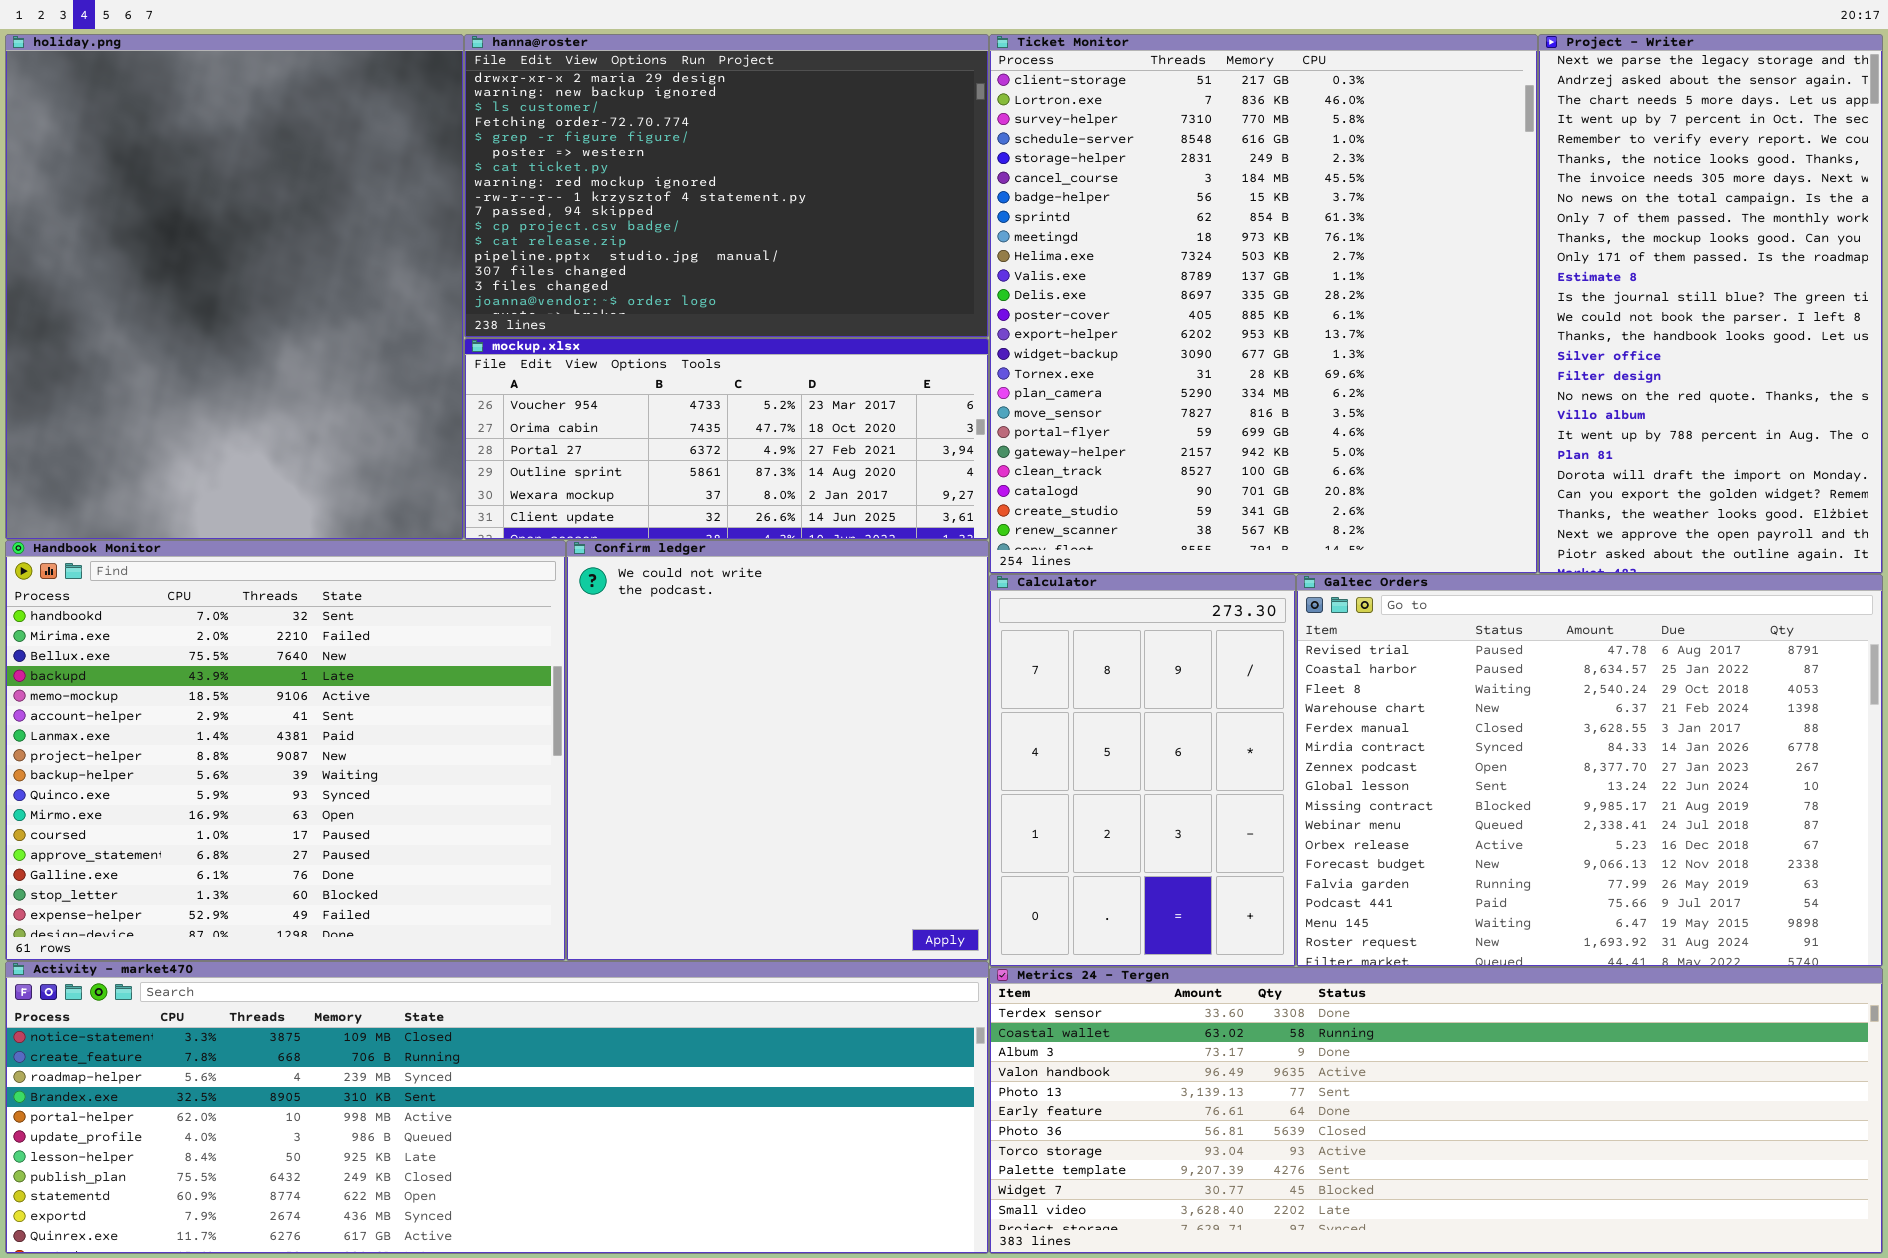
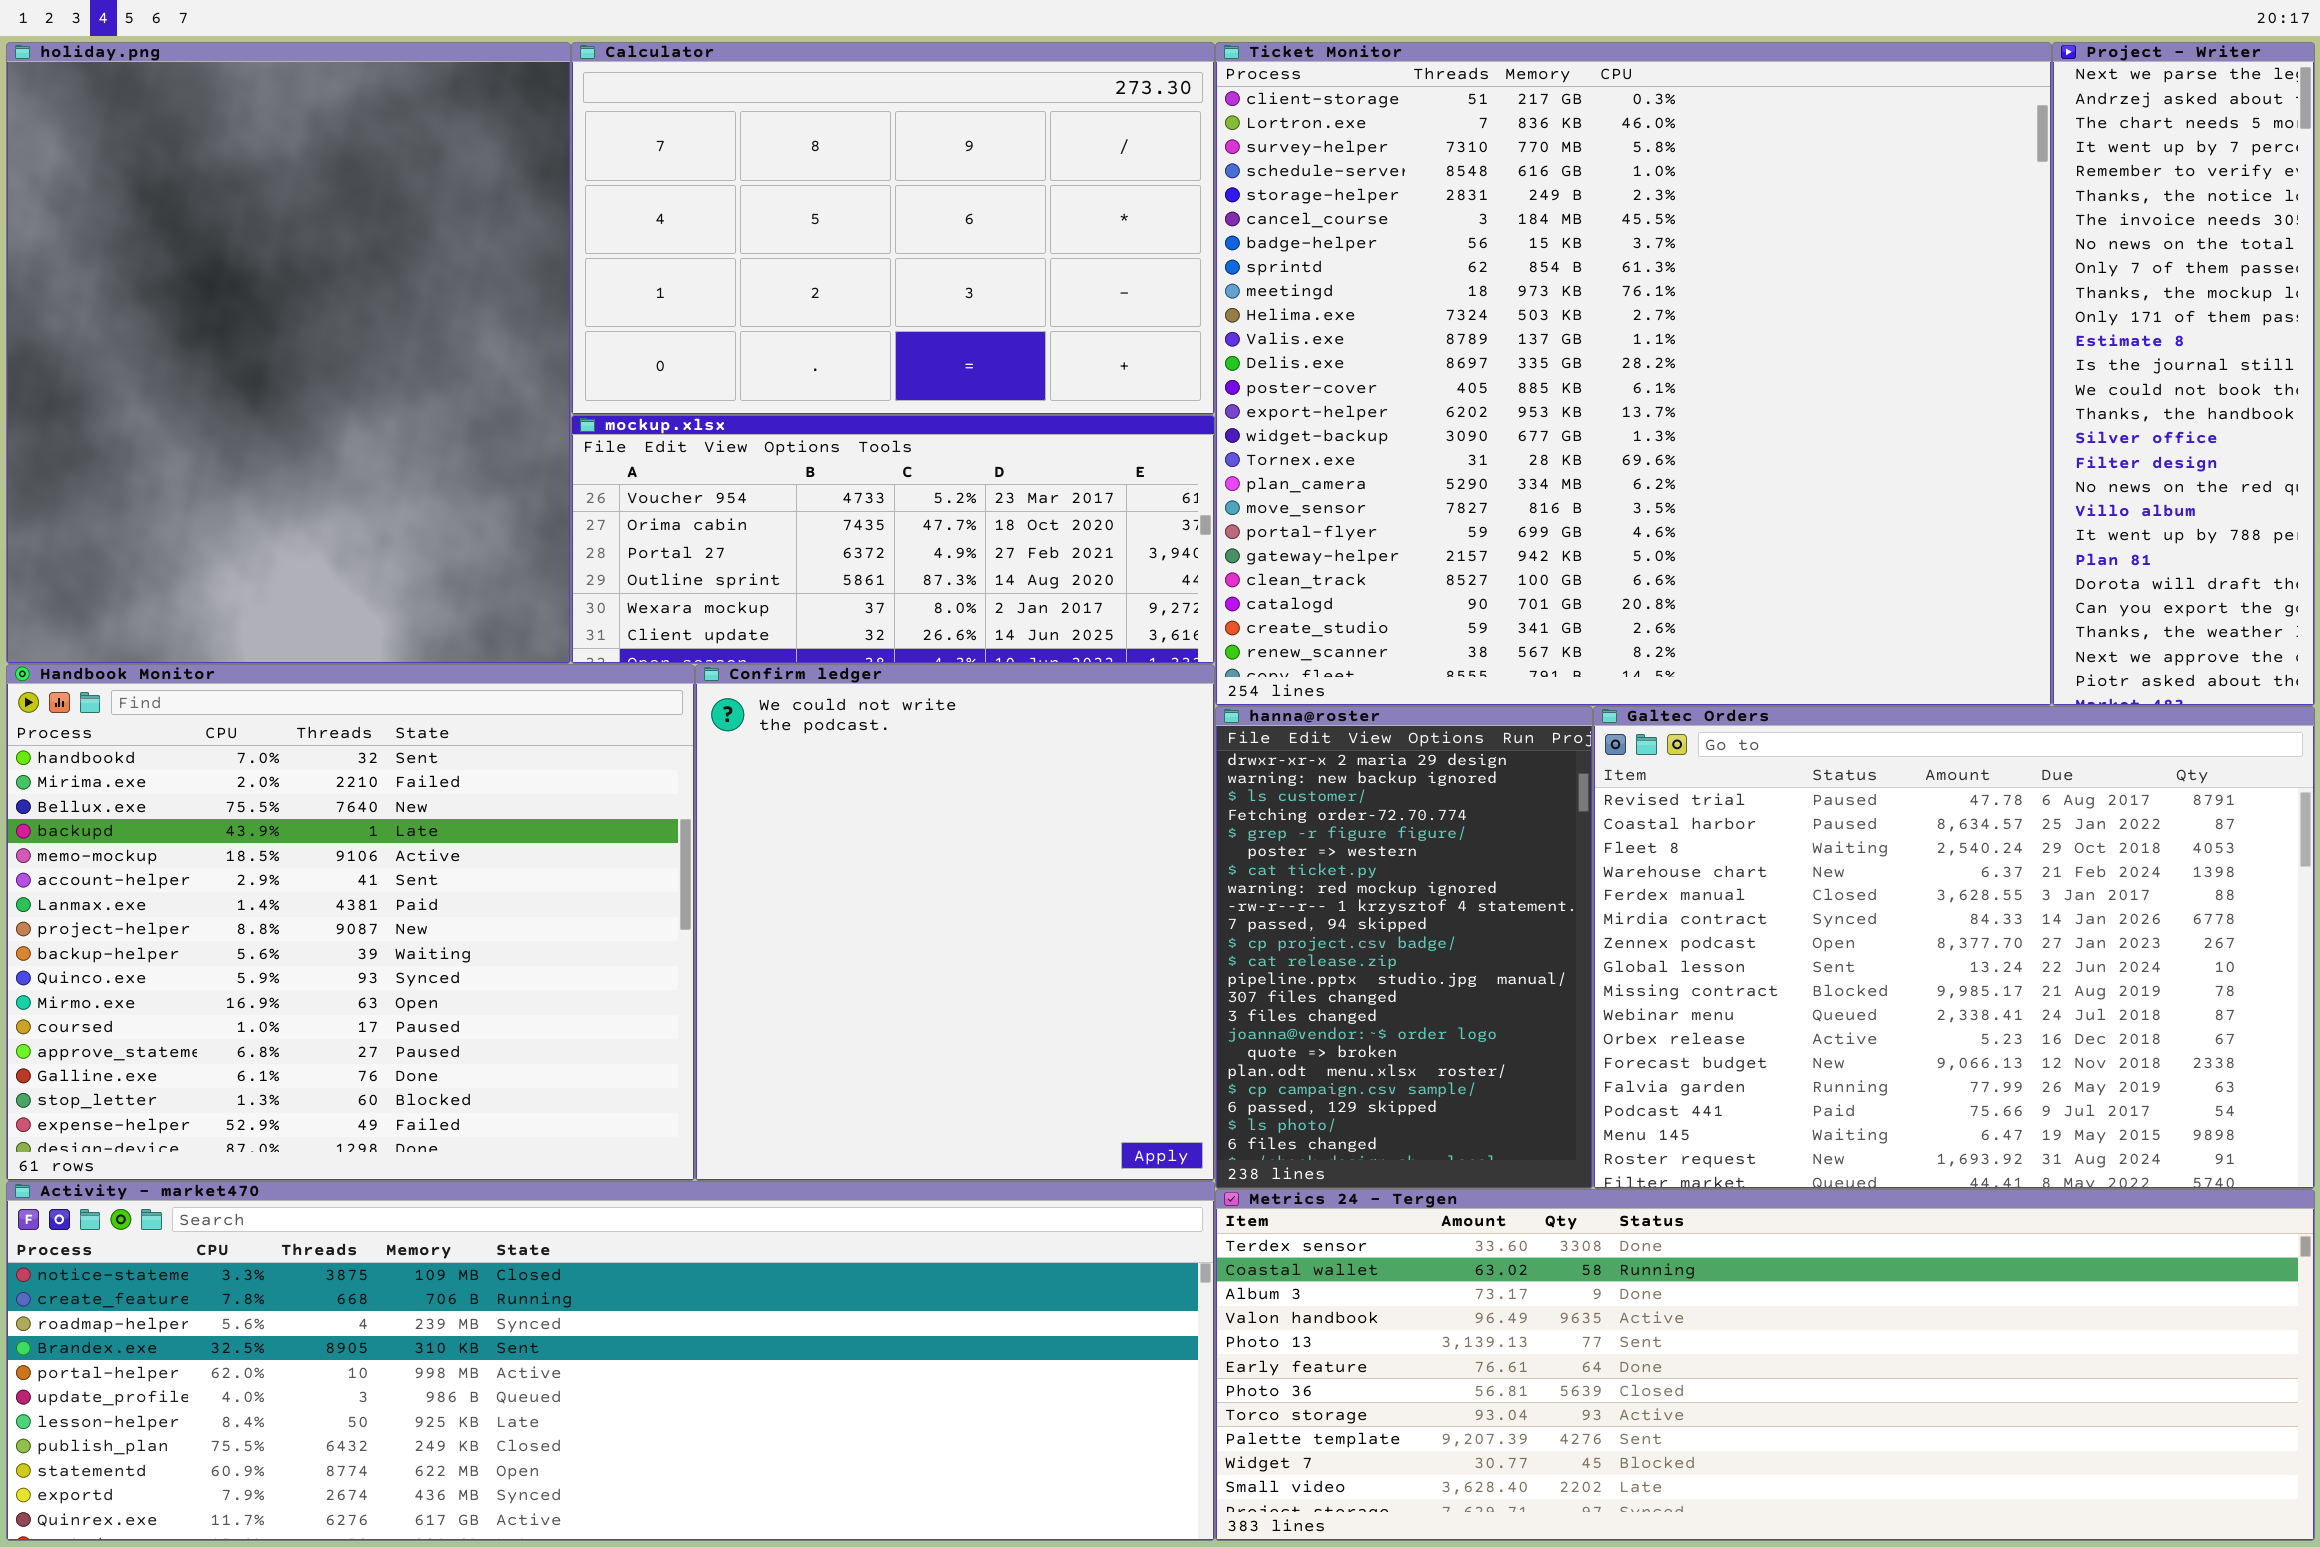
hanna@roster: [464,34,989,338] -> [1215,706,1593,1189], moved, resized
Ticket Monitor: [989,34,1538,574] -> [1215,42,2052,706], resized
Project - Writer: [1538,34,1883,574] -> [2052,42,2315,706], resized
Calculator: [989,574,1296,967] -> [571,42,1215,415], moved, resized

